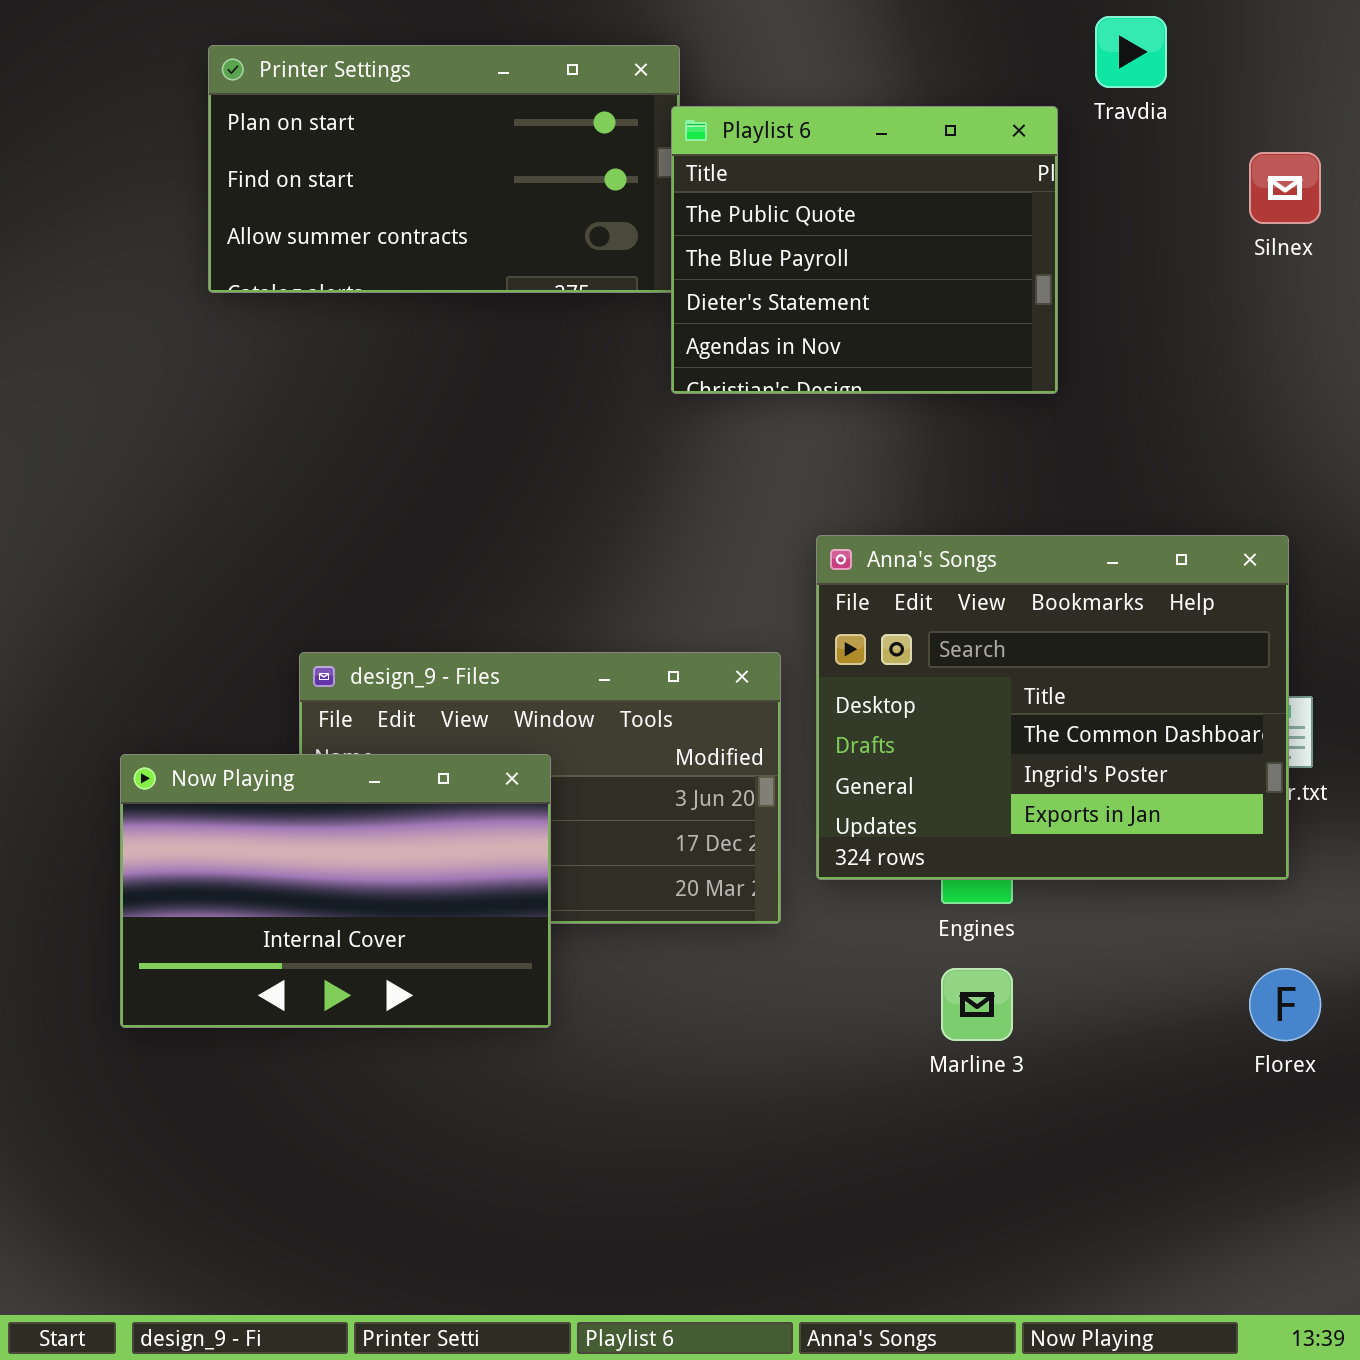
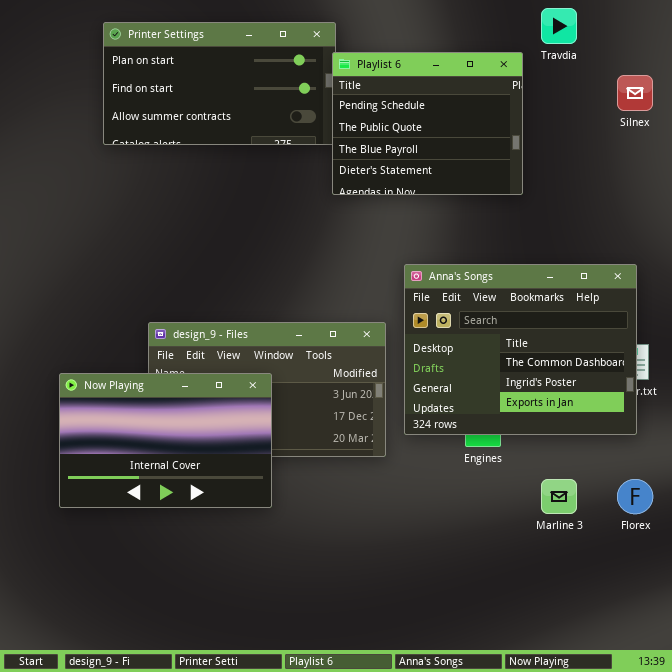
Playlist 6: [671,106,1058,394] -> [332,52,523,195], scrolled up 1 row
Marline 3: [941,968,1013,1041] -> [541,479,577,514], moved

